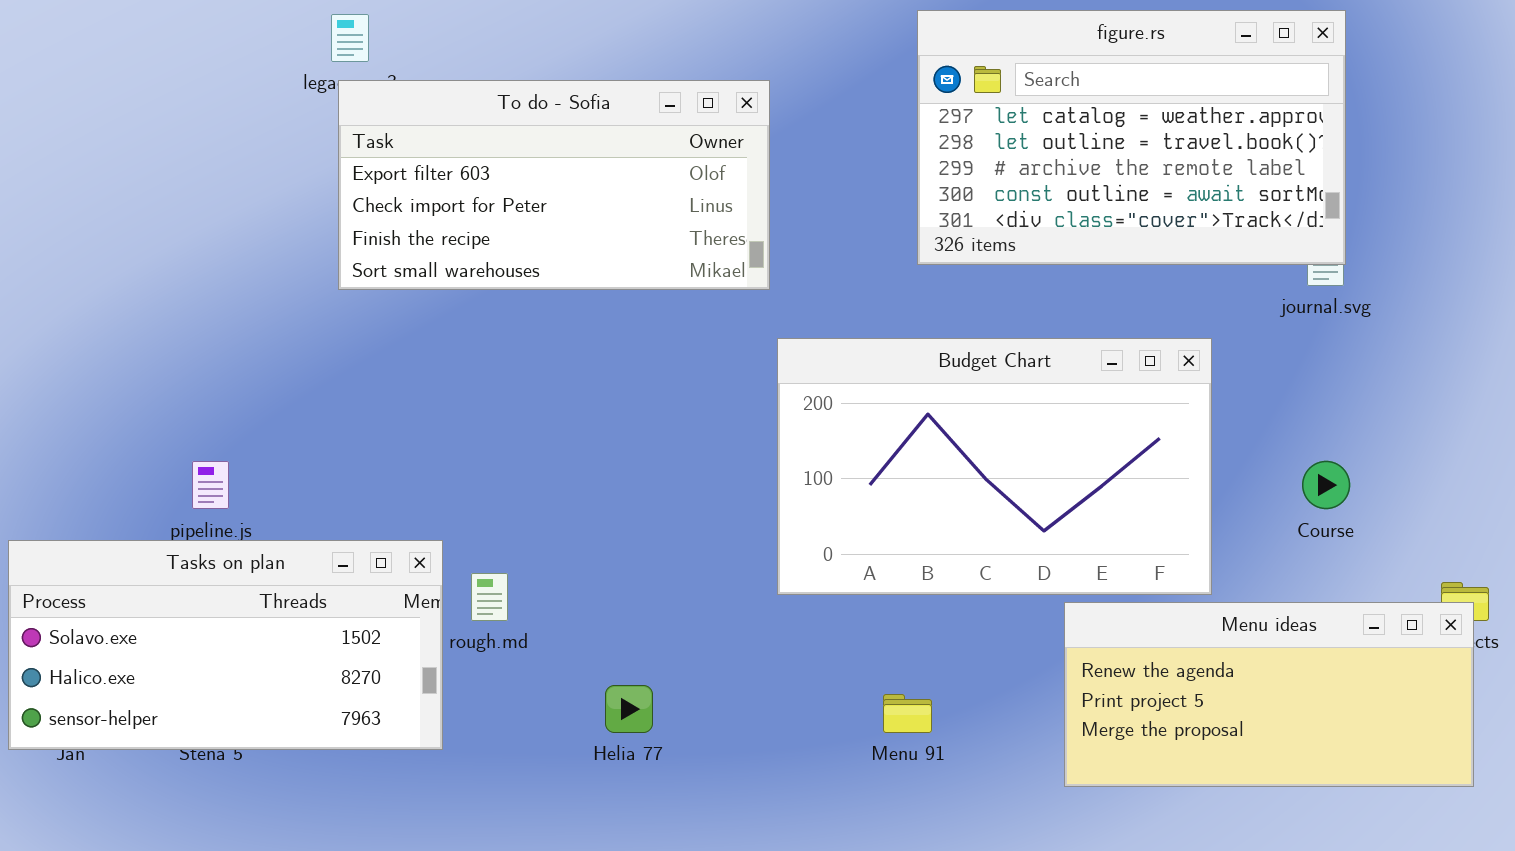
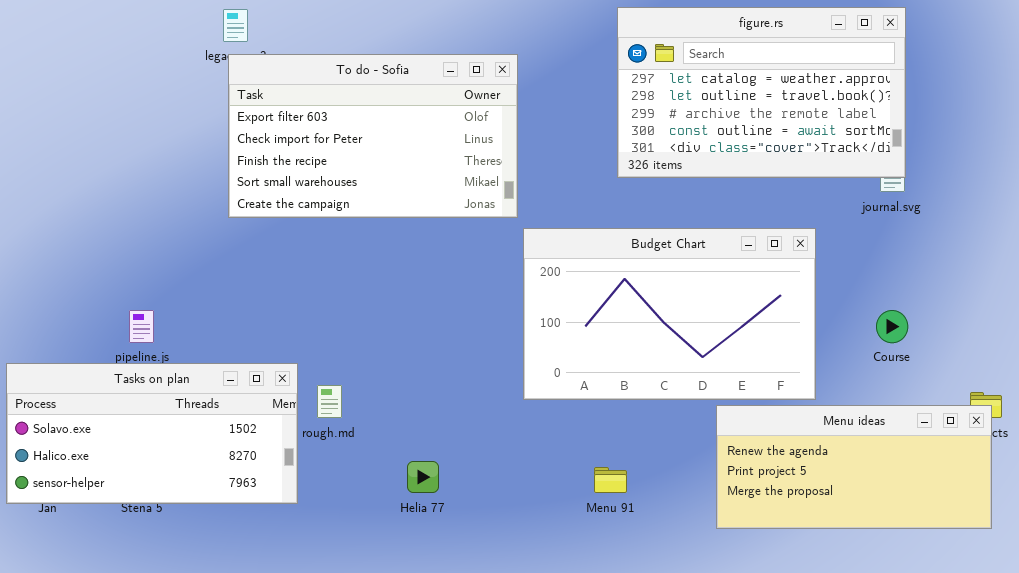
To do - Sofia: [338,80,770,290] -> [228,54,518,218], resized

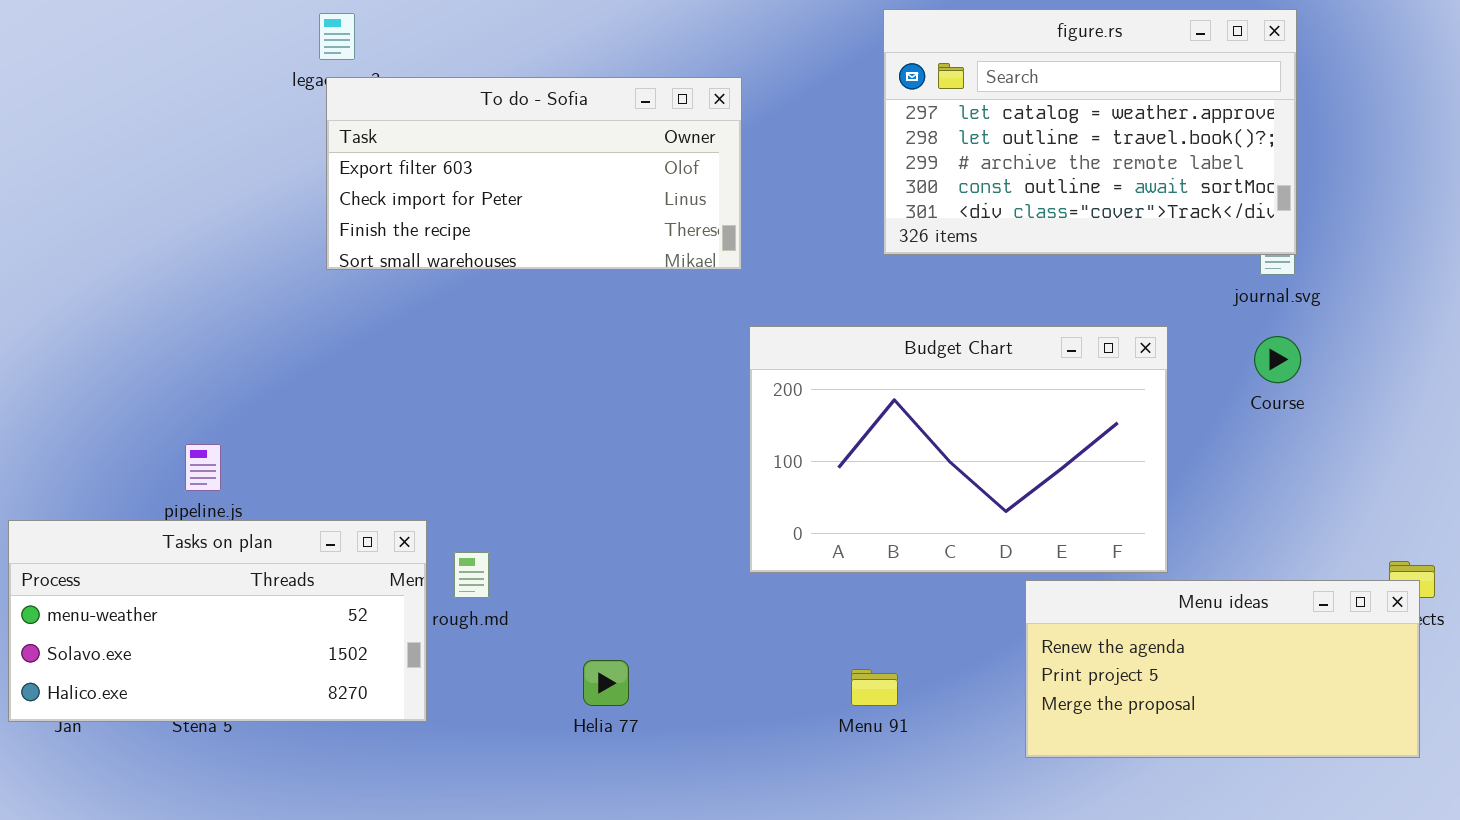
To do - Sofia: [228,54,518,218] -> [326,77,742,270], resized
Course: [876,310,908,343] -> [1254,336,1301,383], moved
Tasks on plan: [6,363,298,504] -> [8,520,427,722], scrolled up 1 row

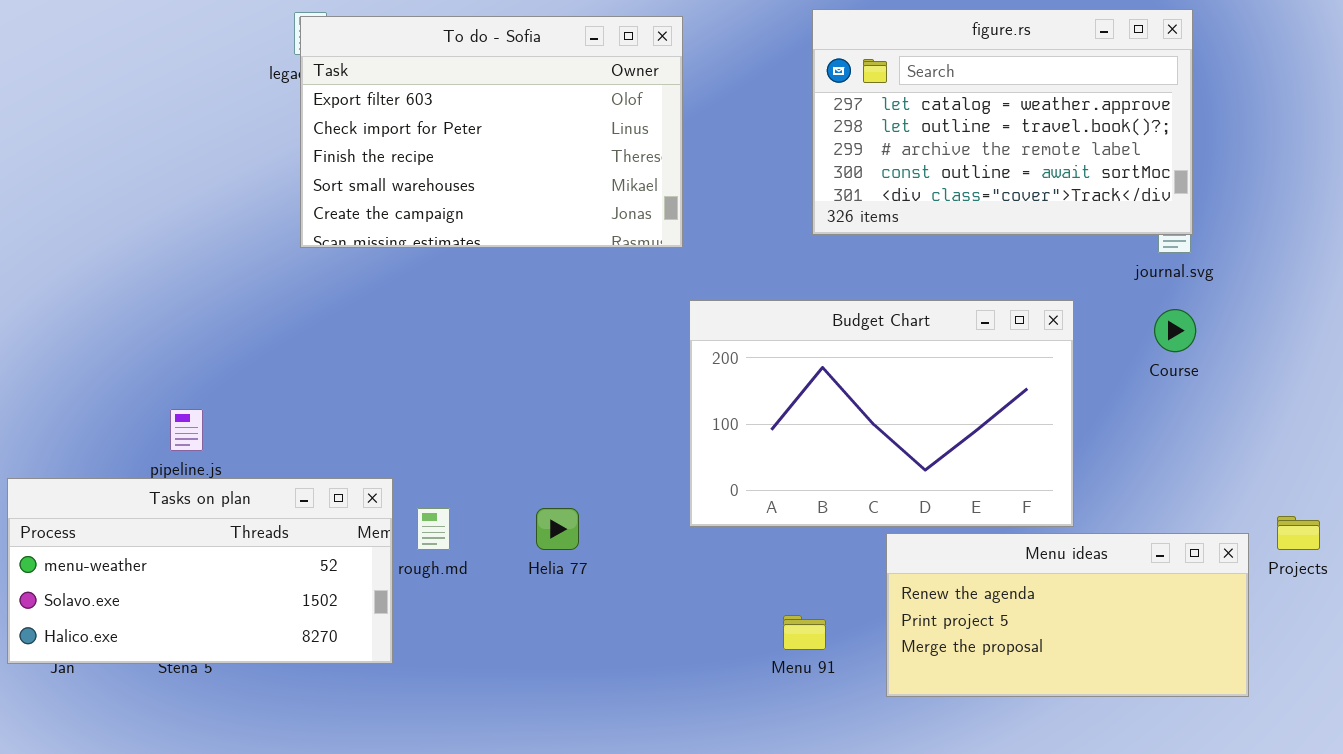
To do - Sofia: [326,77,742,270] -> [300,16,683,248], resized
Menu ideas: [1025,580,1420,758] -> [886,533,1249,697], moved
Helia 77: [583,660,629,706] -> [536,508,579,550], moved

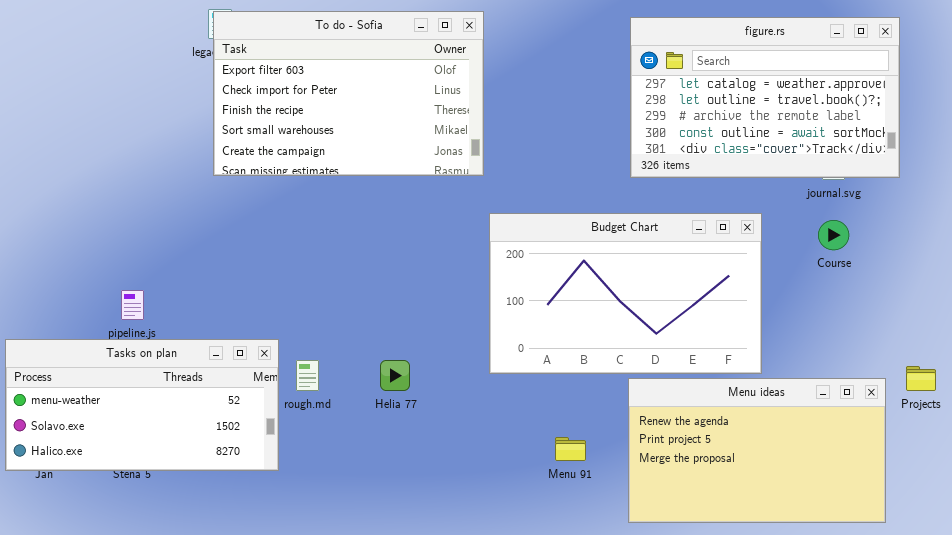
figure.rs: [812,9,1193,235] -> [630,17,900,178], moved
Menu ideas: [886,533,1249,697] -> [628,378,886,523], resized

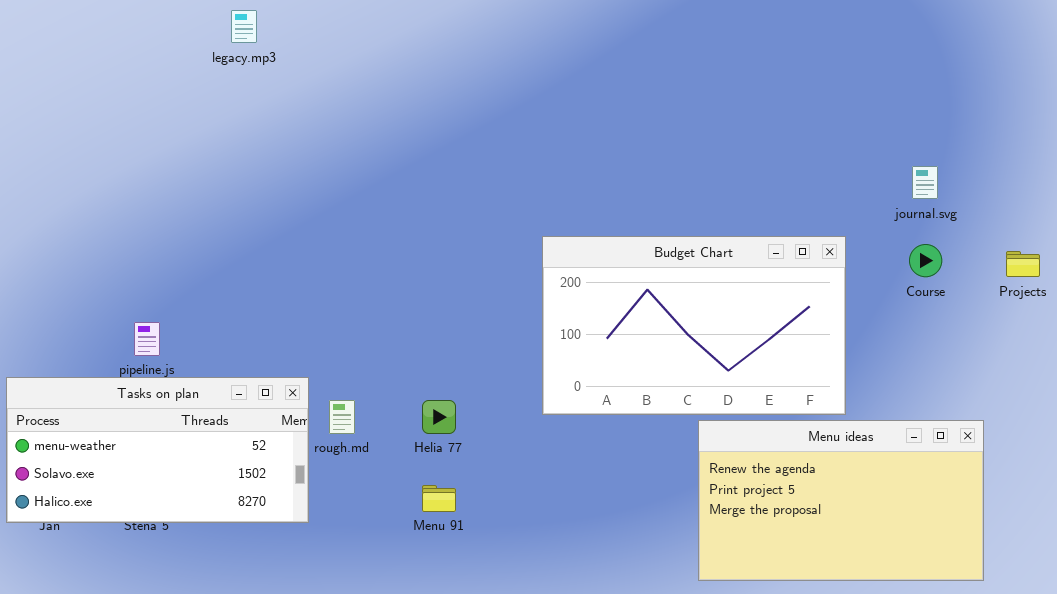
To do - Sofia: [213,11,484,176] -> none, closed
figure.rs: [630,17,900,178] -> none, closed
Projects: [906,366,936,391] -> [1006,251,1040,277], moved
Menu 91: [555,437,586,461] -> [422,485,456,512], moved

